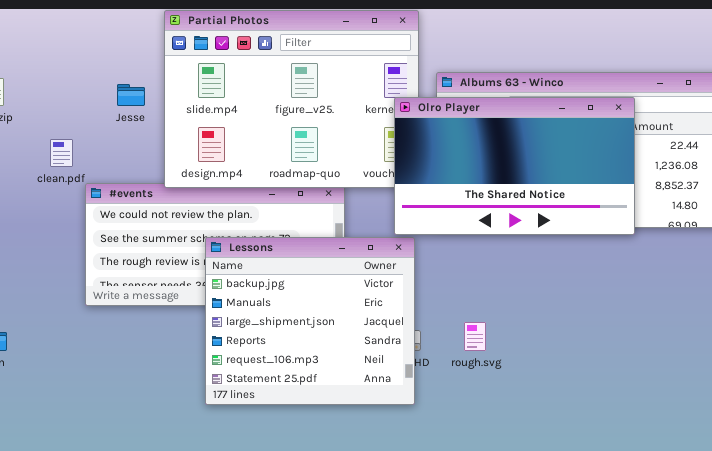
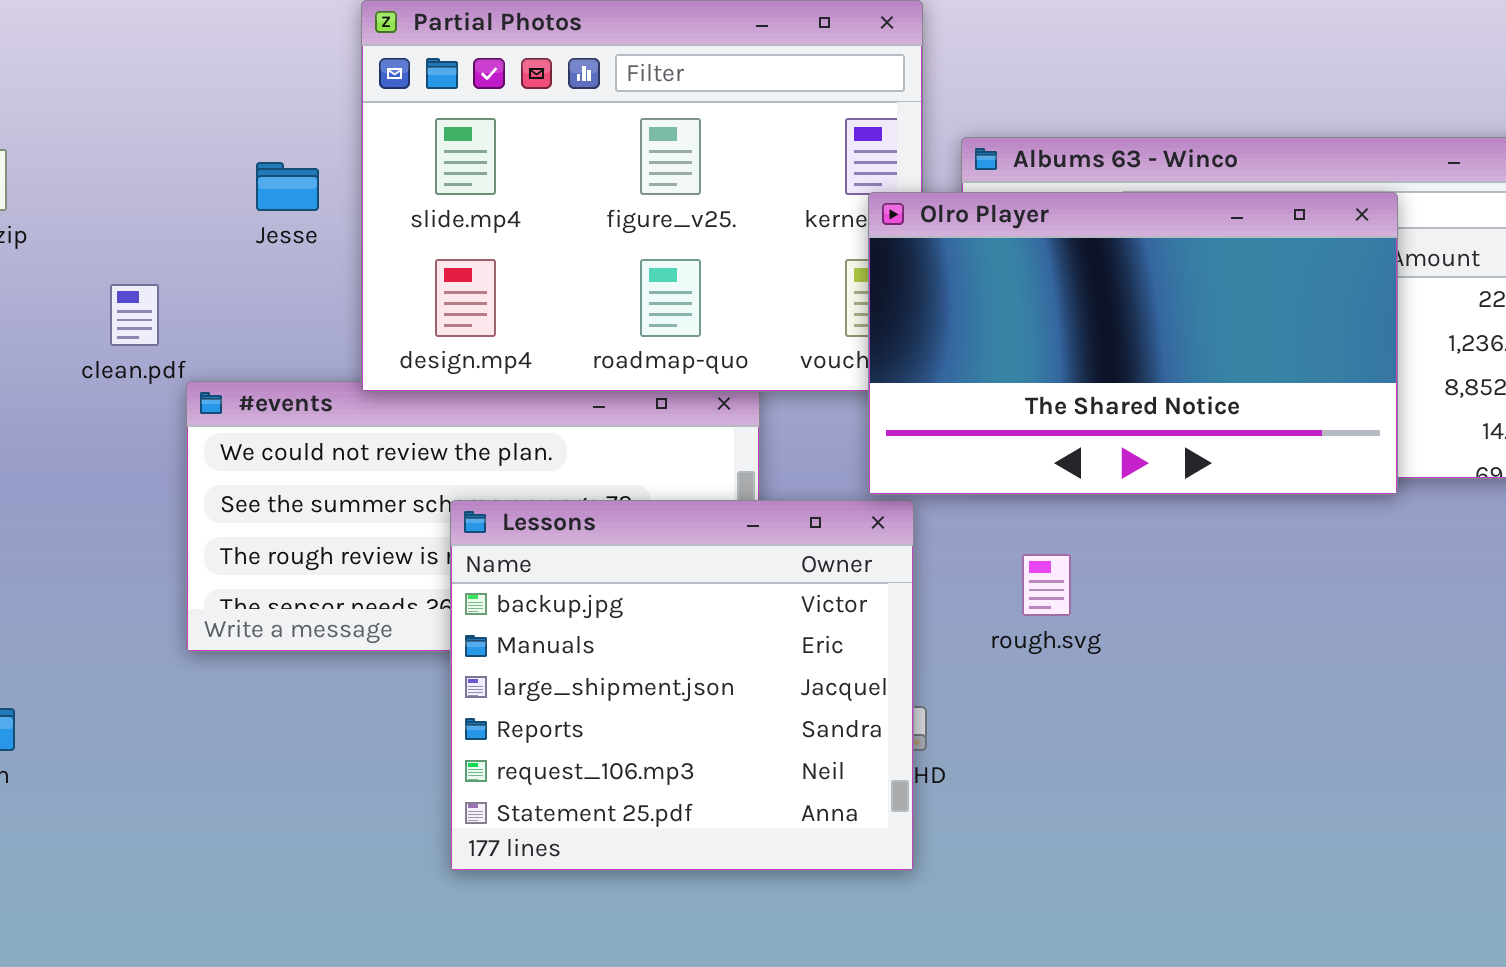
rough.svg: [464,322,486,351] -> [1022,554,1071,616], moved

